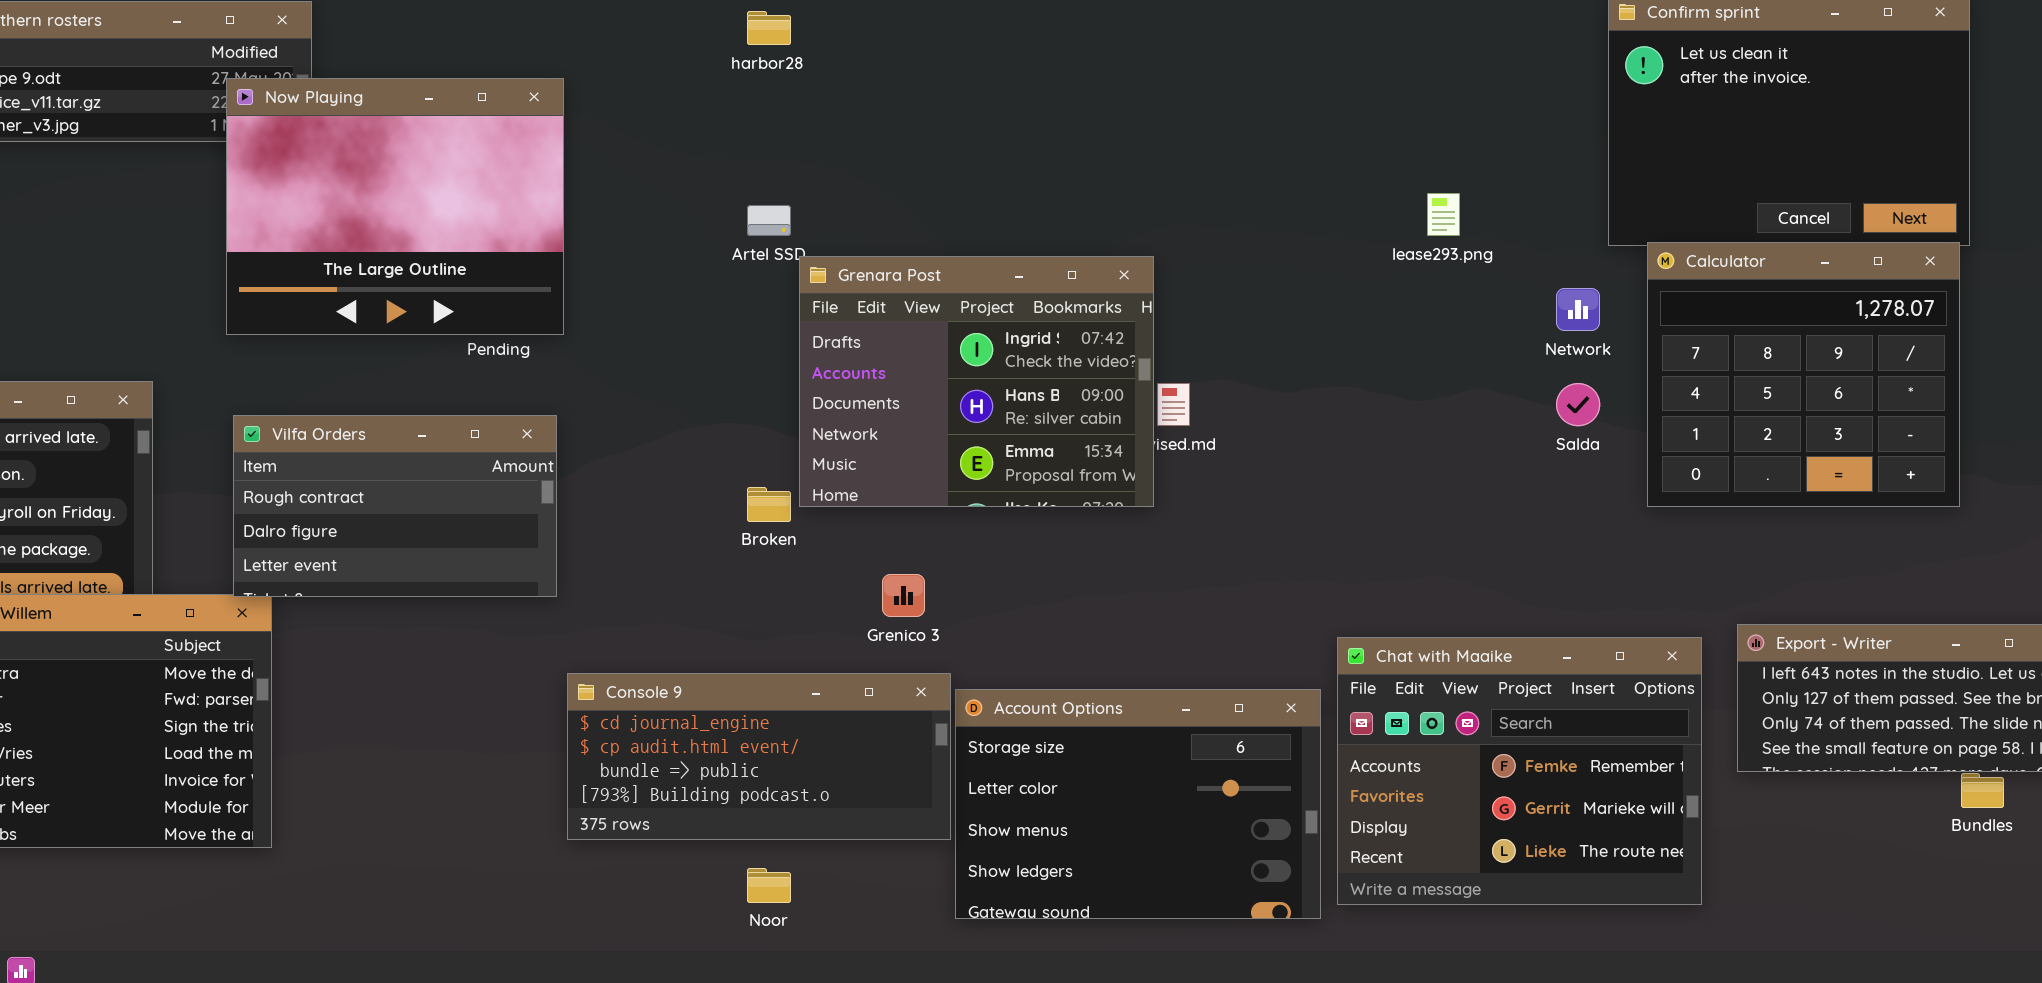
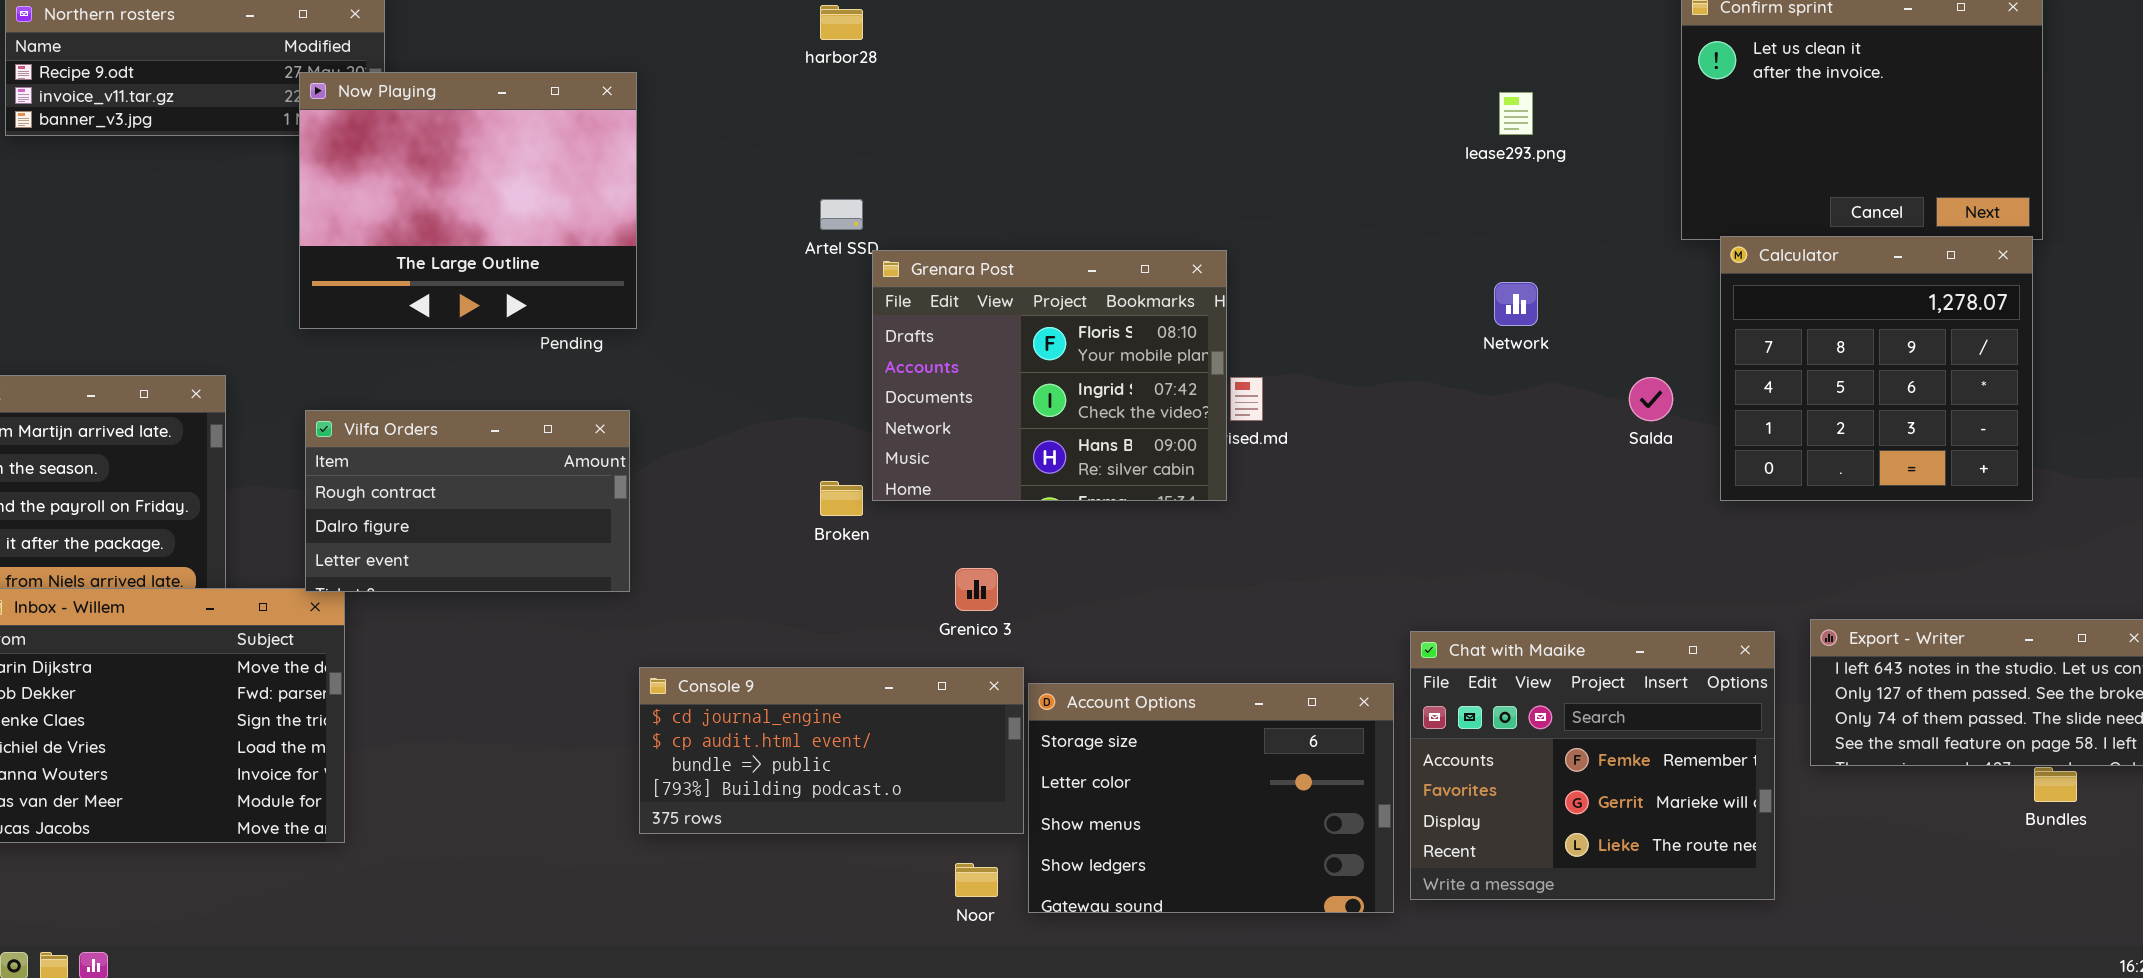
lease293.png: [1427,193,1460,236] -> [1499,92,1533,135], moved
Grenara Post: [799,256,1154,507] -> [872,250,1227,501], scrolled up 1 row
Network: [1556,288,1600,331] -> [1494,282,1538,326], moved
Noor: [747,868,791,903] -> [955,863,998,897], moved

